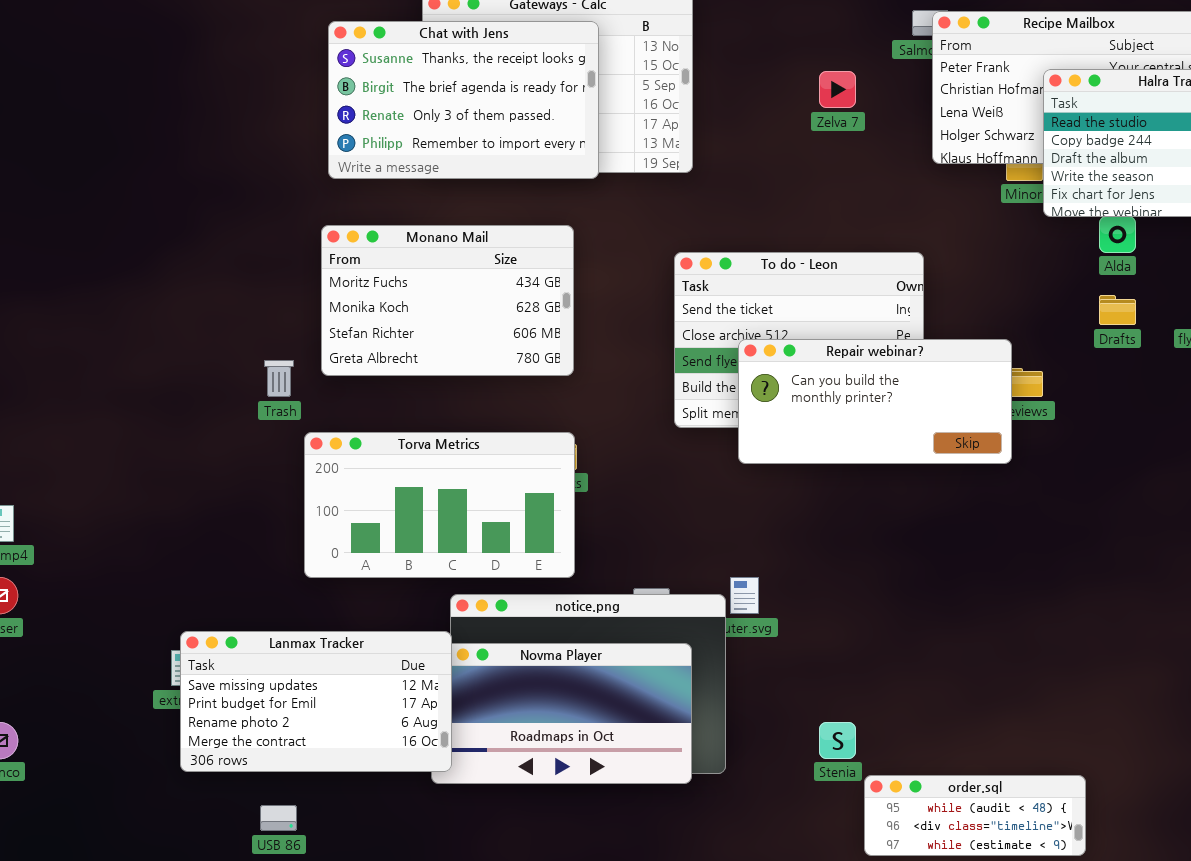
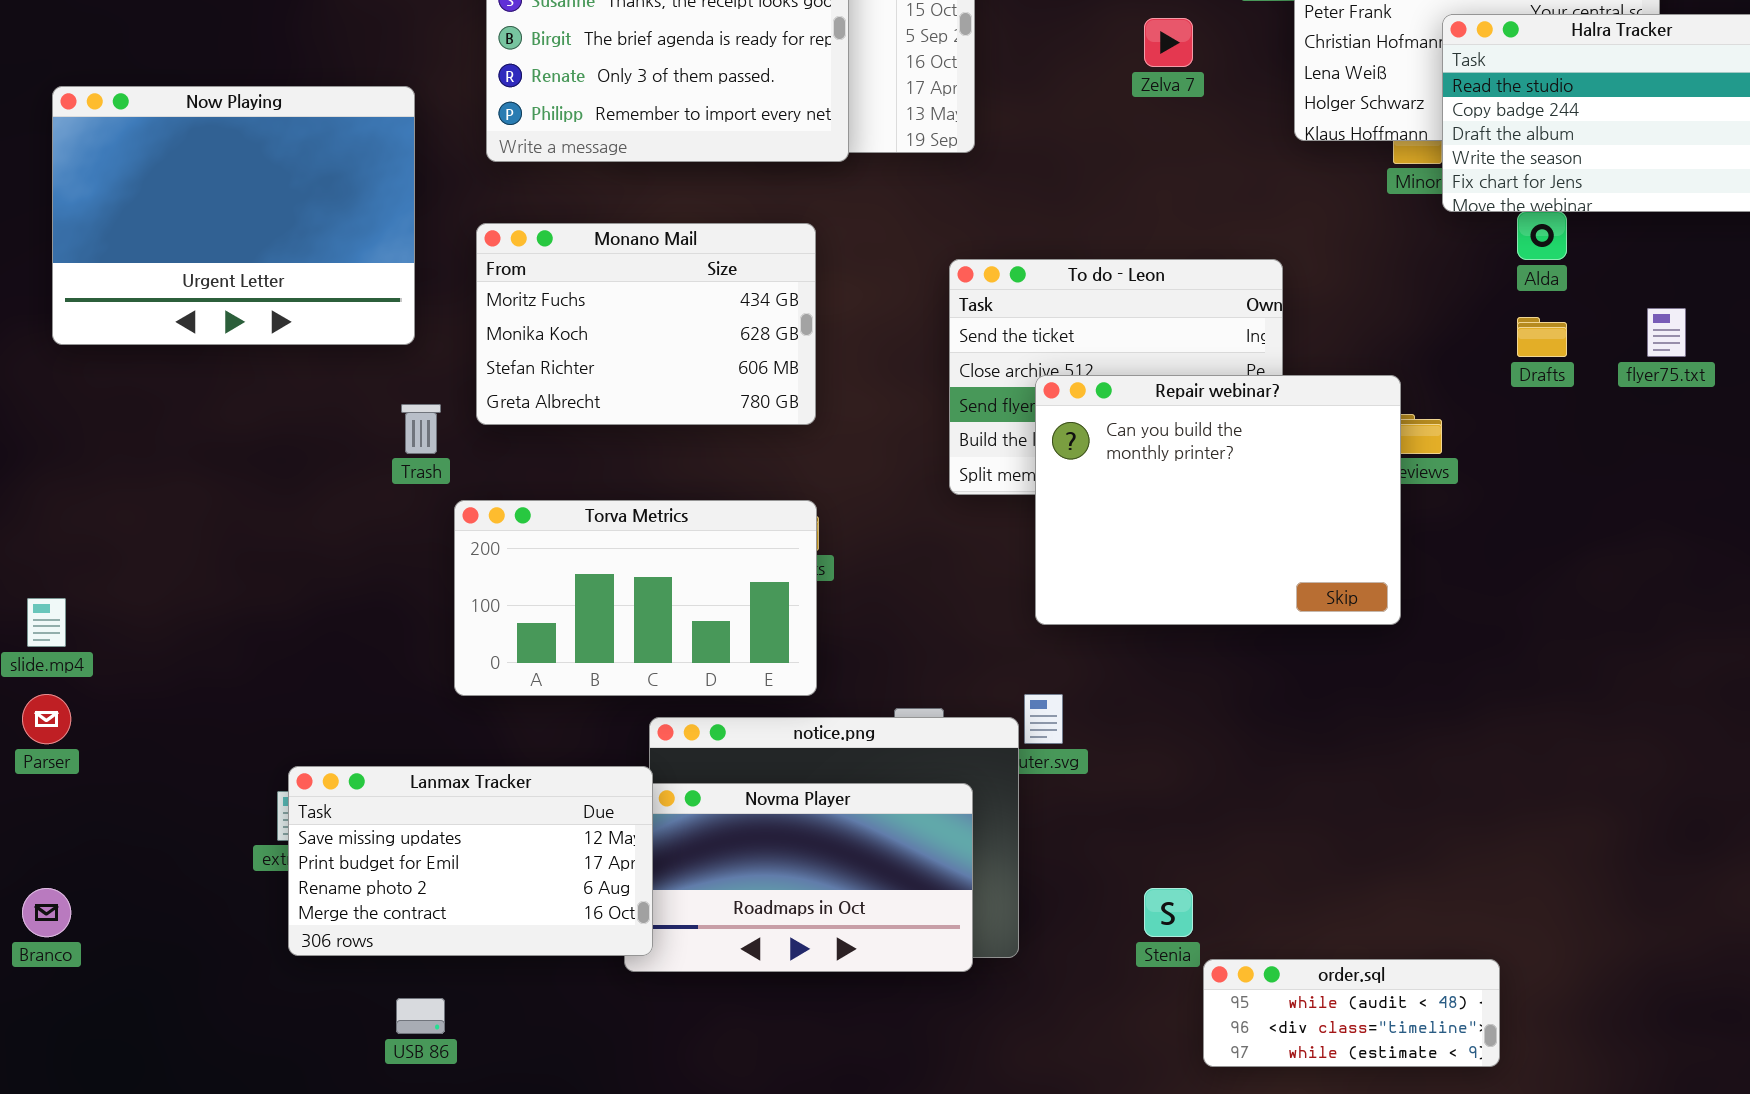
Now Playing: none -> [52,86,415,345], opened
Repair webinar?: [738,339,1012,464] -> [1035,375,1401,625], resized

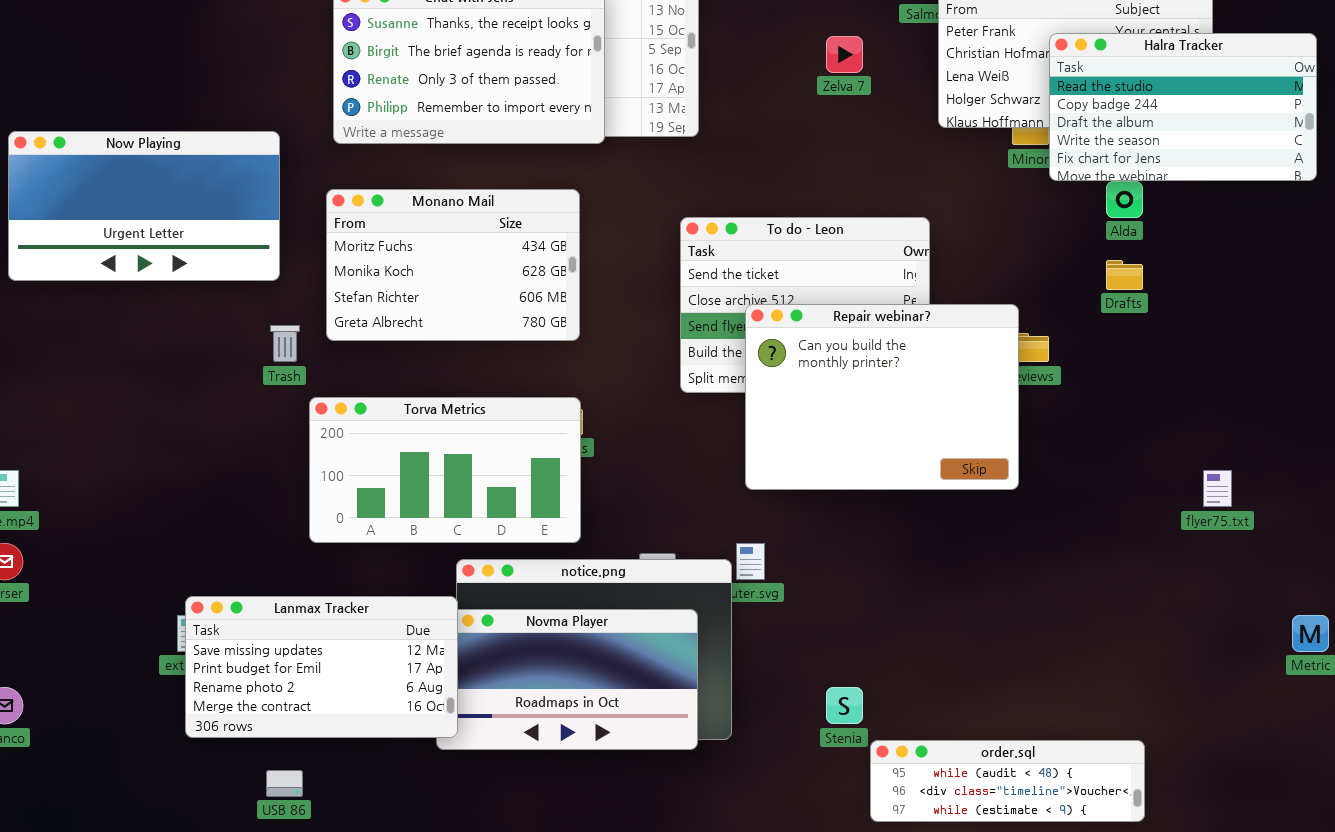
Now Playing: [52,86,415,345] -> [8,131,280,281], resized
flyer75.txt: [1647,308,1686,357] -> [1203,470,1232,507], moved
order.sql: [1203,959,1500,1067] -> [870,740,1145,822], resized

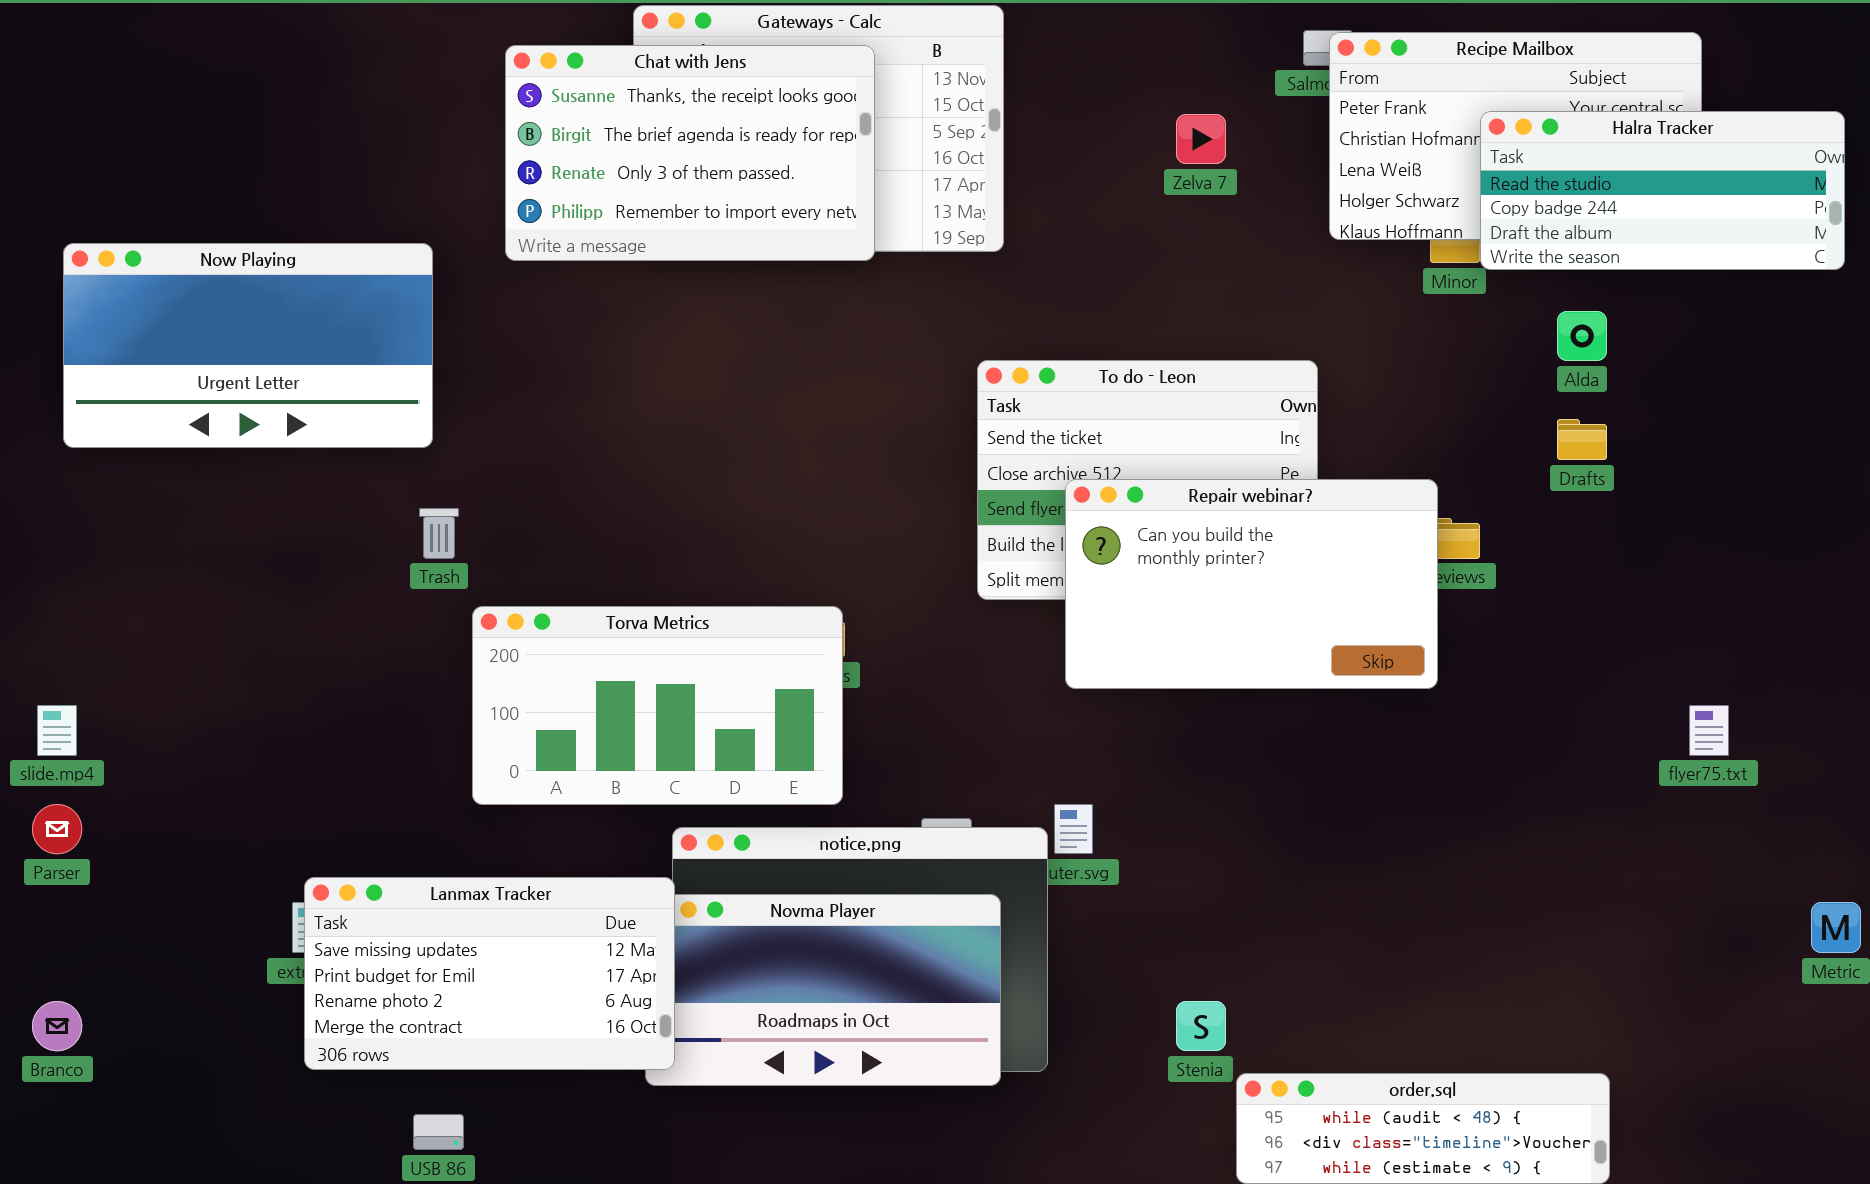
Halra Tracker: [1049,33,1317,181] -> [1480,111,1845,270], resized
Monano Mail: [326,189,580,341] -> none, closed
Repair webinar?: [745,304,1019,490] -> [1065,479,1438,689], resized

